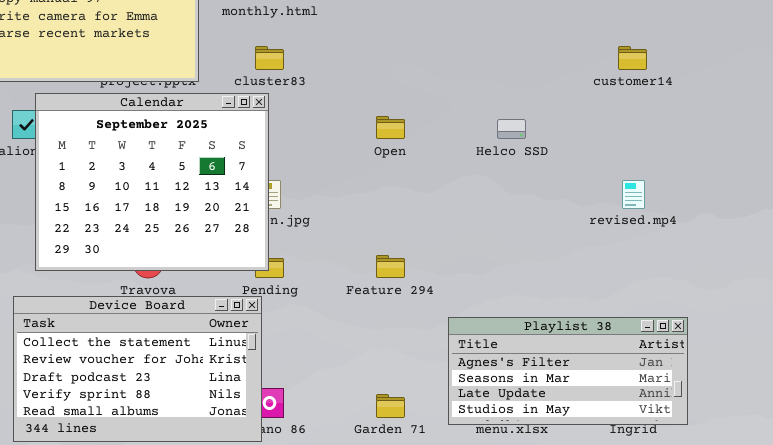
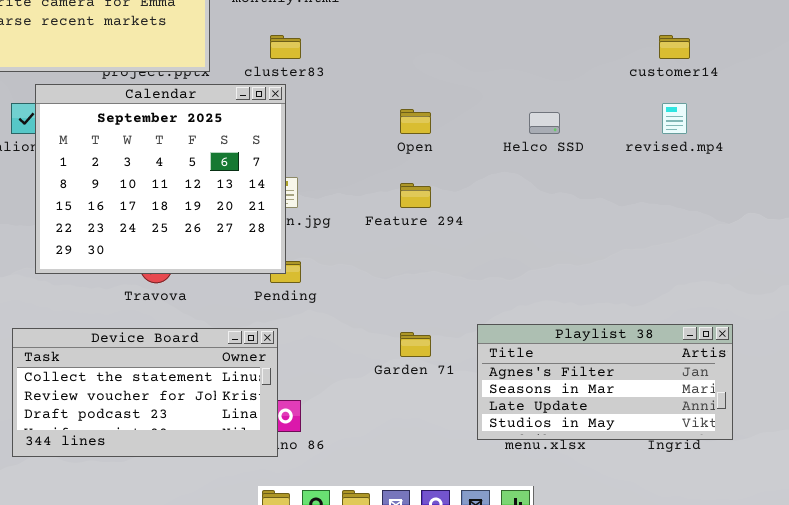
revised.mp4: [622,180,645,209] -> [662,103,687,134], moved
Feature 294: [376,255,405,278] -> [400,183,431,208], moved
Device Board: [13,296,262,442] -> [12,328,278,457], resized
Garden 71: [376,394,405,418] -> [400,332,431,357], moved

